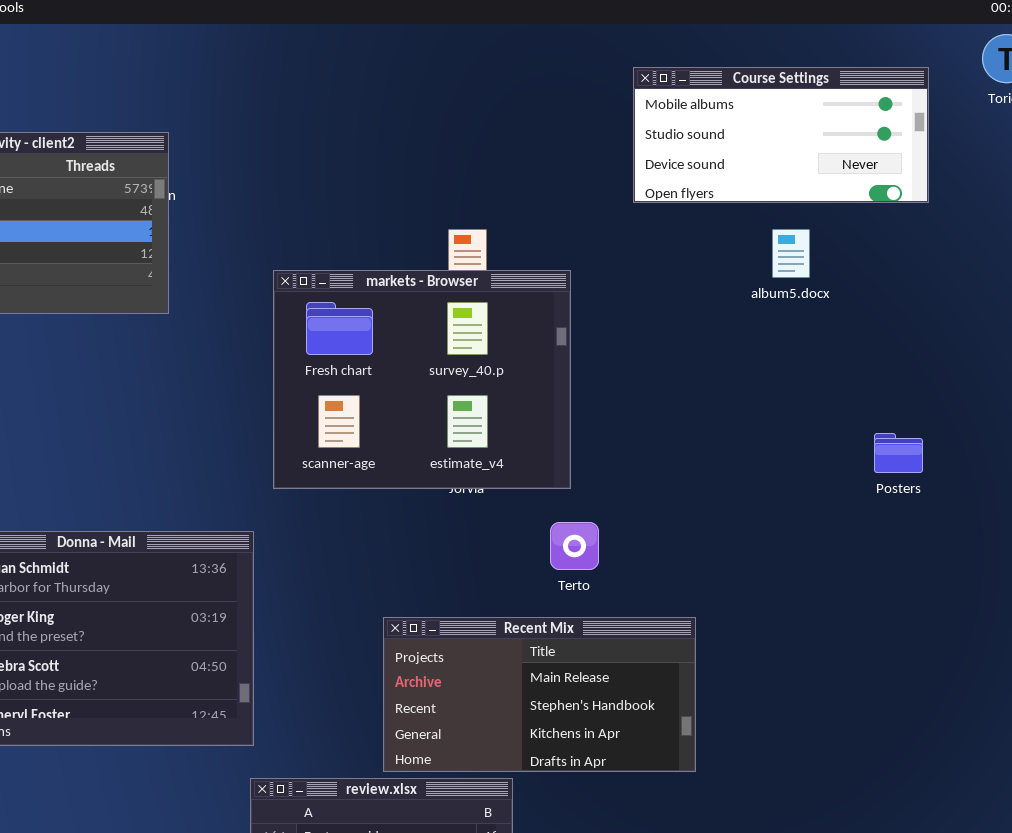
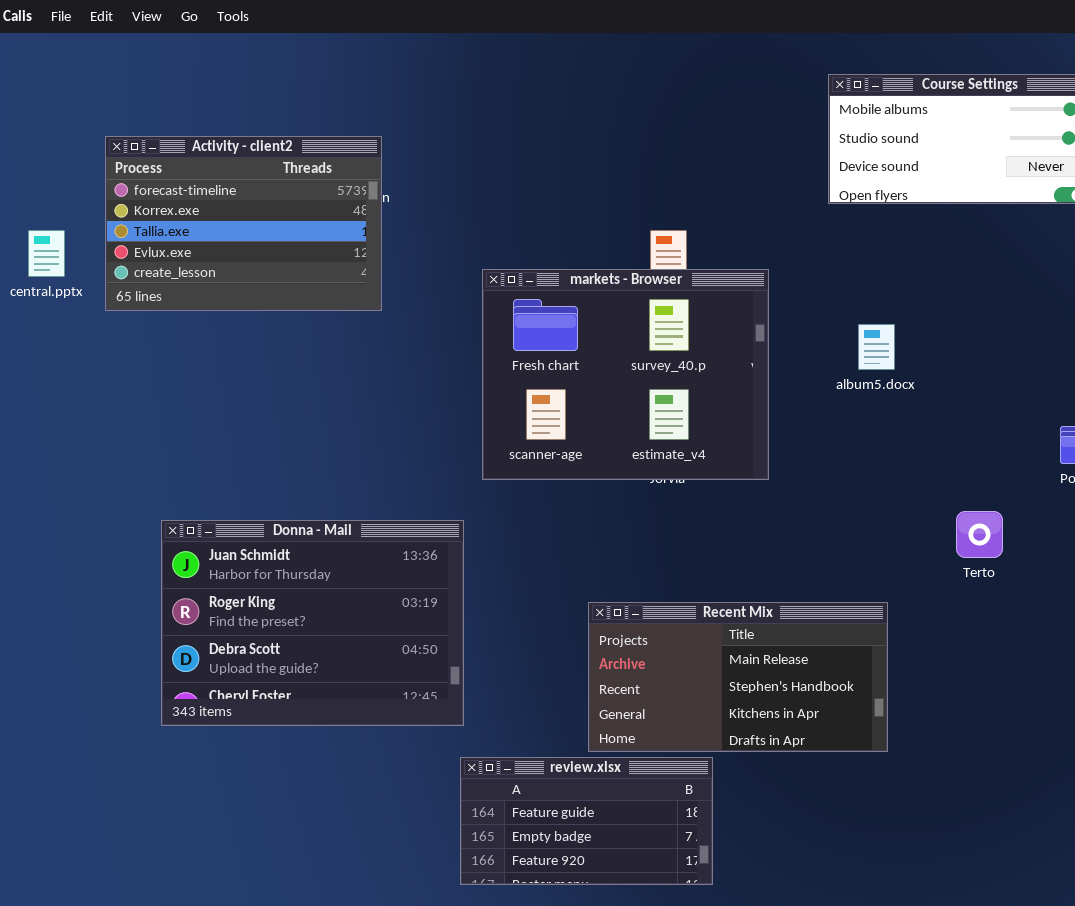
album5.docx: [772,229,810,278] -> [858,324,895,370], moved
Terto: [550,522,599,570] -> [956,511,1003,558], moved

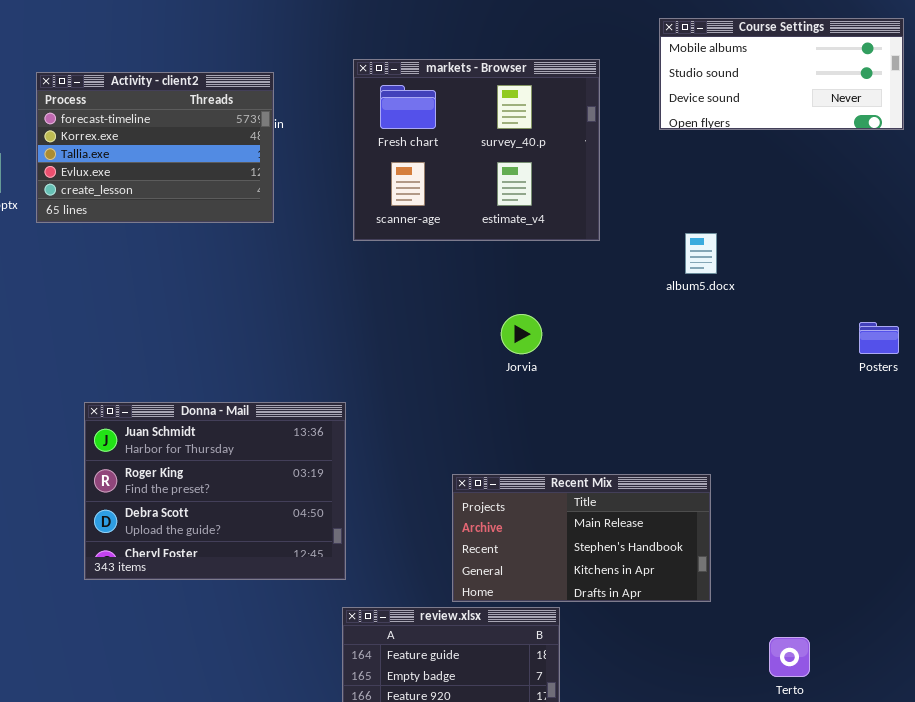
markets - Browser: [482,269,769,480] -> [353,59,600,241], moved
Terto: [956,511,1003,558] -> [769,637,810,677], moved

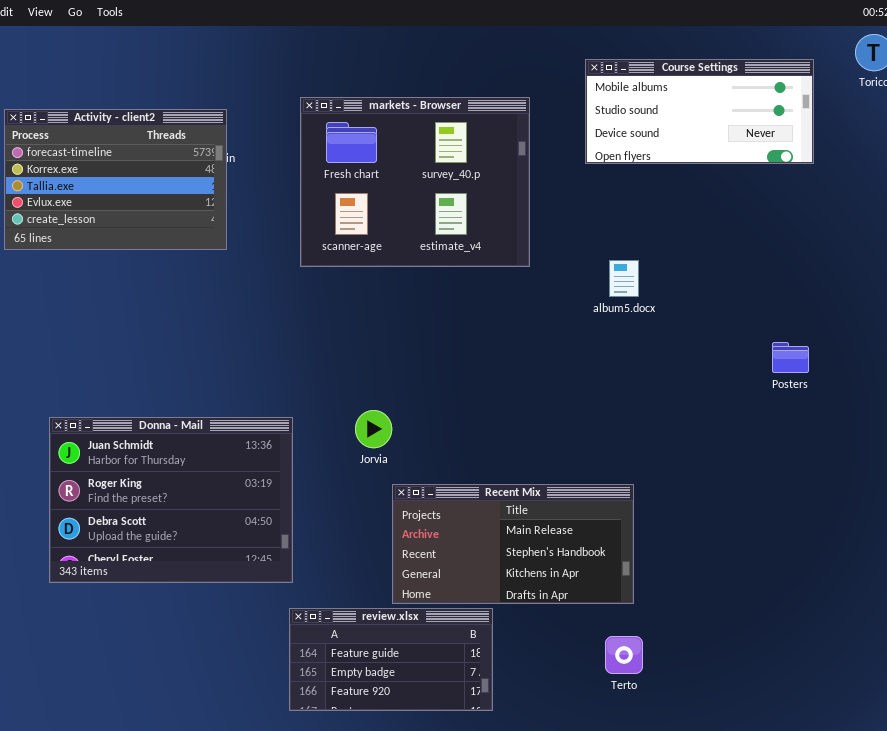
Jorvia: [501,314,542,354] -> [355,410,392,448], moved
Terto: [769,637,810,677] -> [605,636,643,674], moved

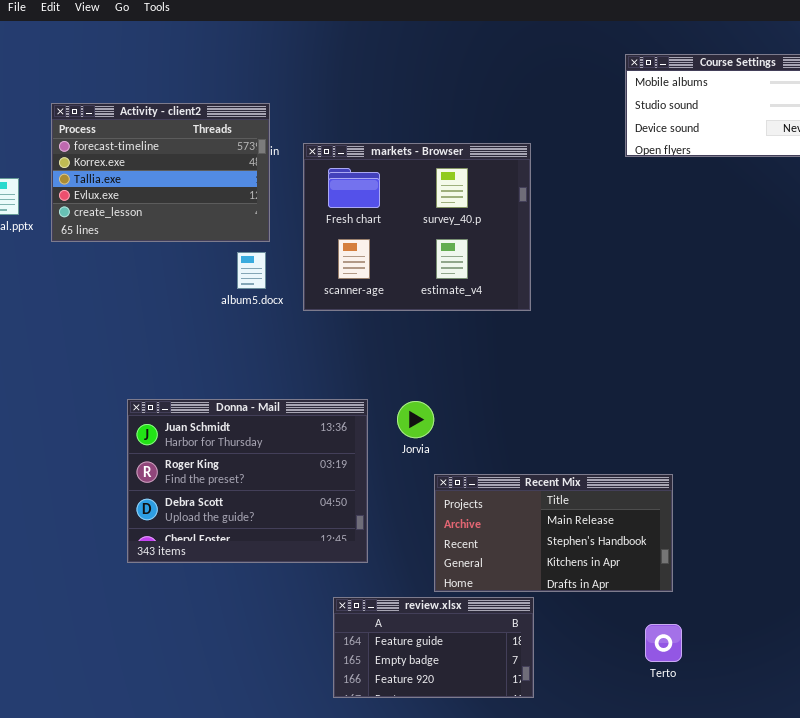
markets - Browser: [300,97,530,267] -> [303,143,531,311], moved
album5.docx: [609,260,639,297] -> [237,252,266,289], moved
Donna - Mail: [49,417,293,583] -> [127,399,368,563], moved

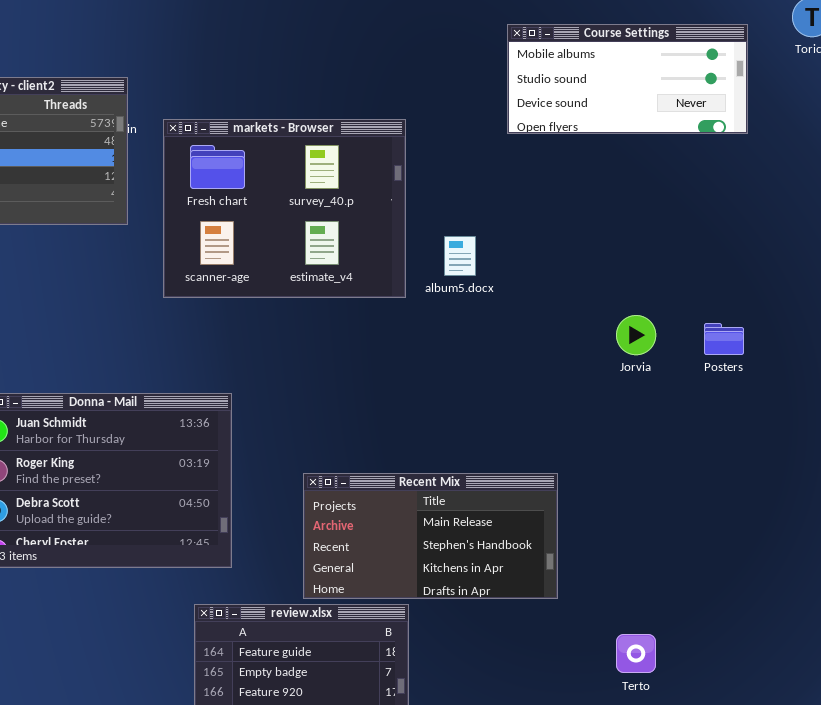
album5.docx: [237,252,266,289] -> [444,236,476,276], moved
Jorvia: [397,401,434,438] -> [616,315,656,355], moved
Terto: [645,624,682,662] -> [616,634,656,673], moved

